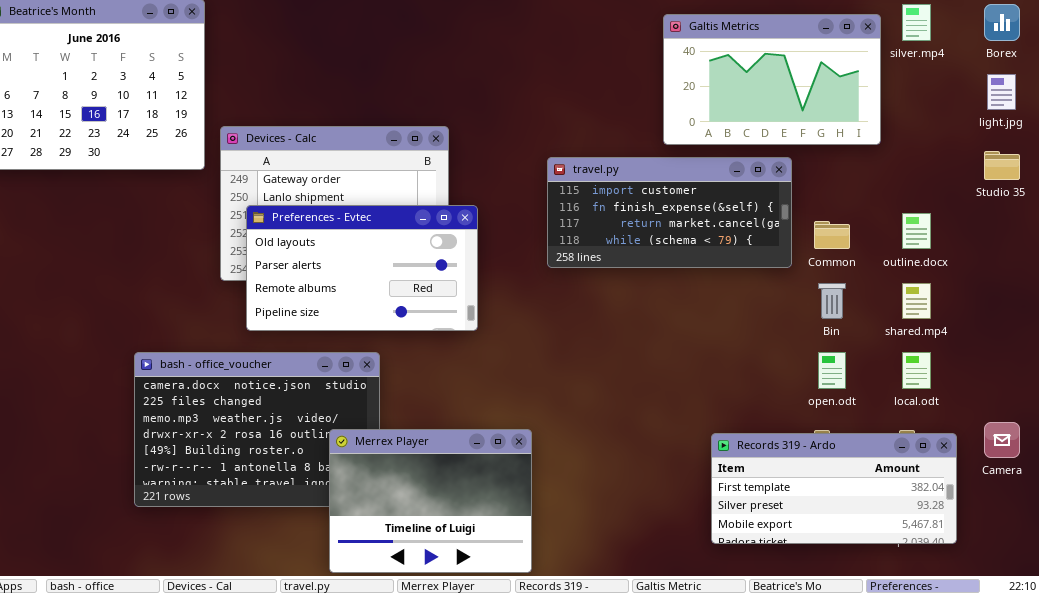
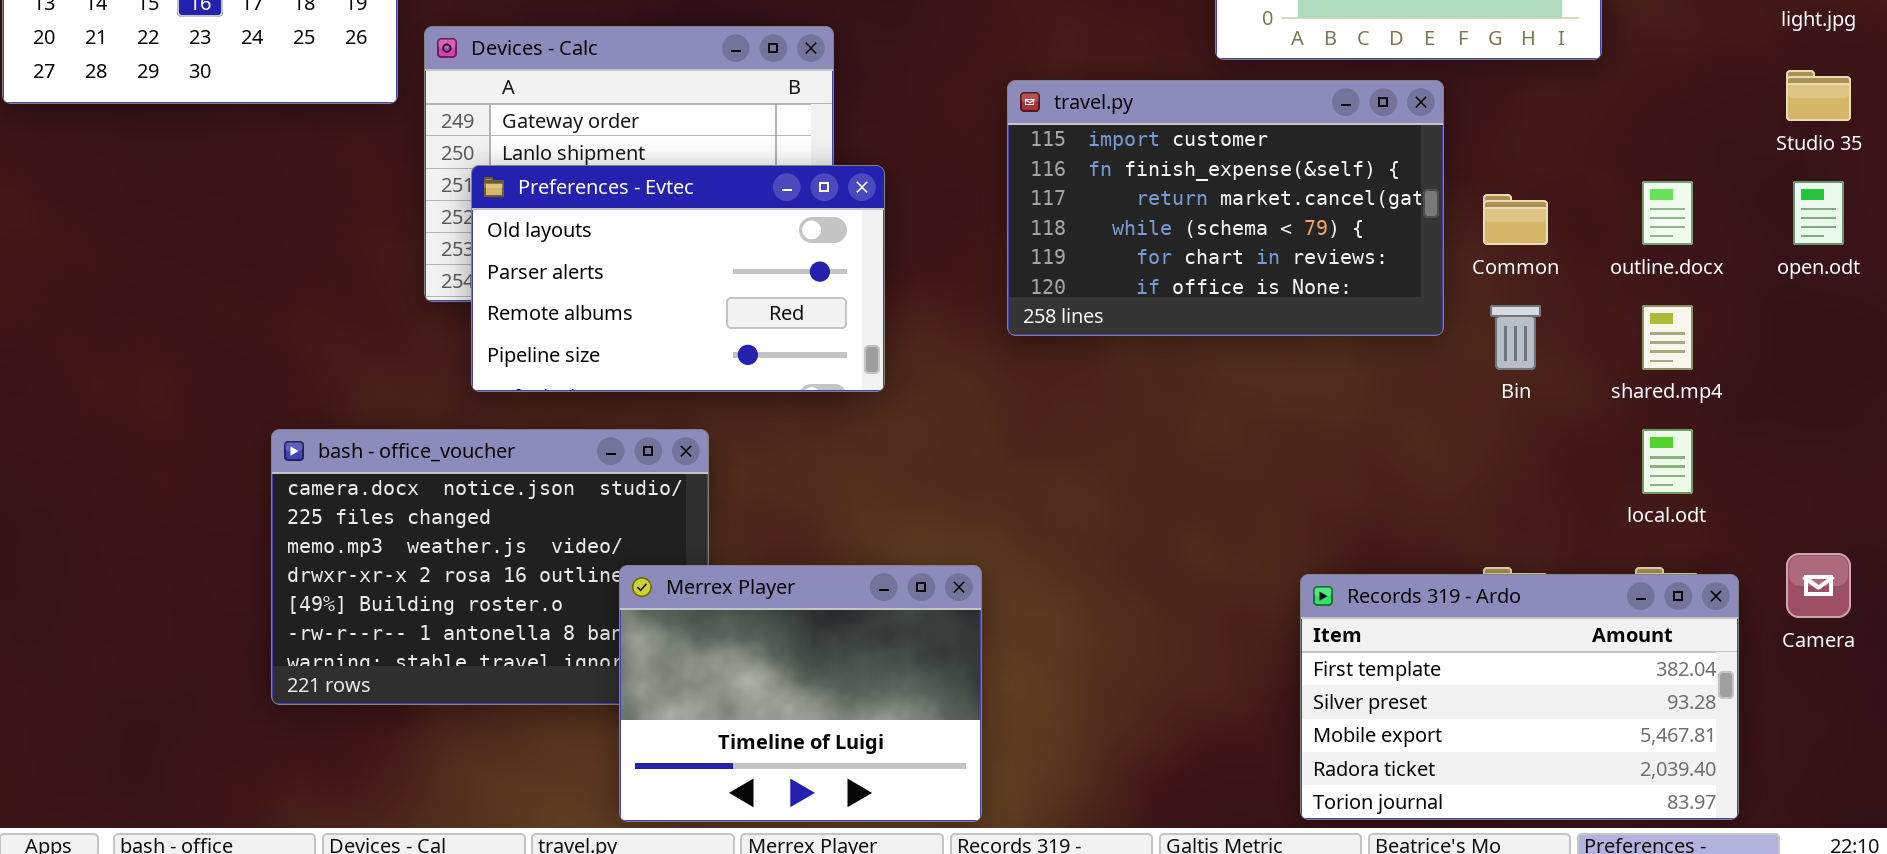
travel.py: [547,157,792,268] -> [1007,80,1444,336], resized
open.odt: [818,352,846,389] -> [1793,181,1844,245], moved
Records 319 - Ardo: [711,433,957,544] -> [1300,574,1739,820], resized

